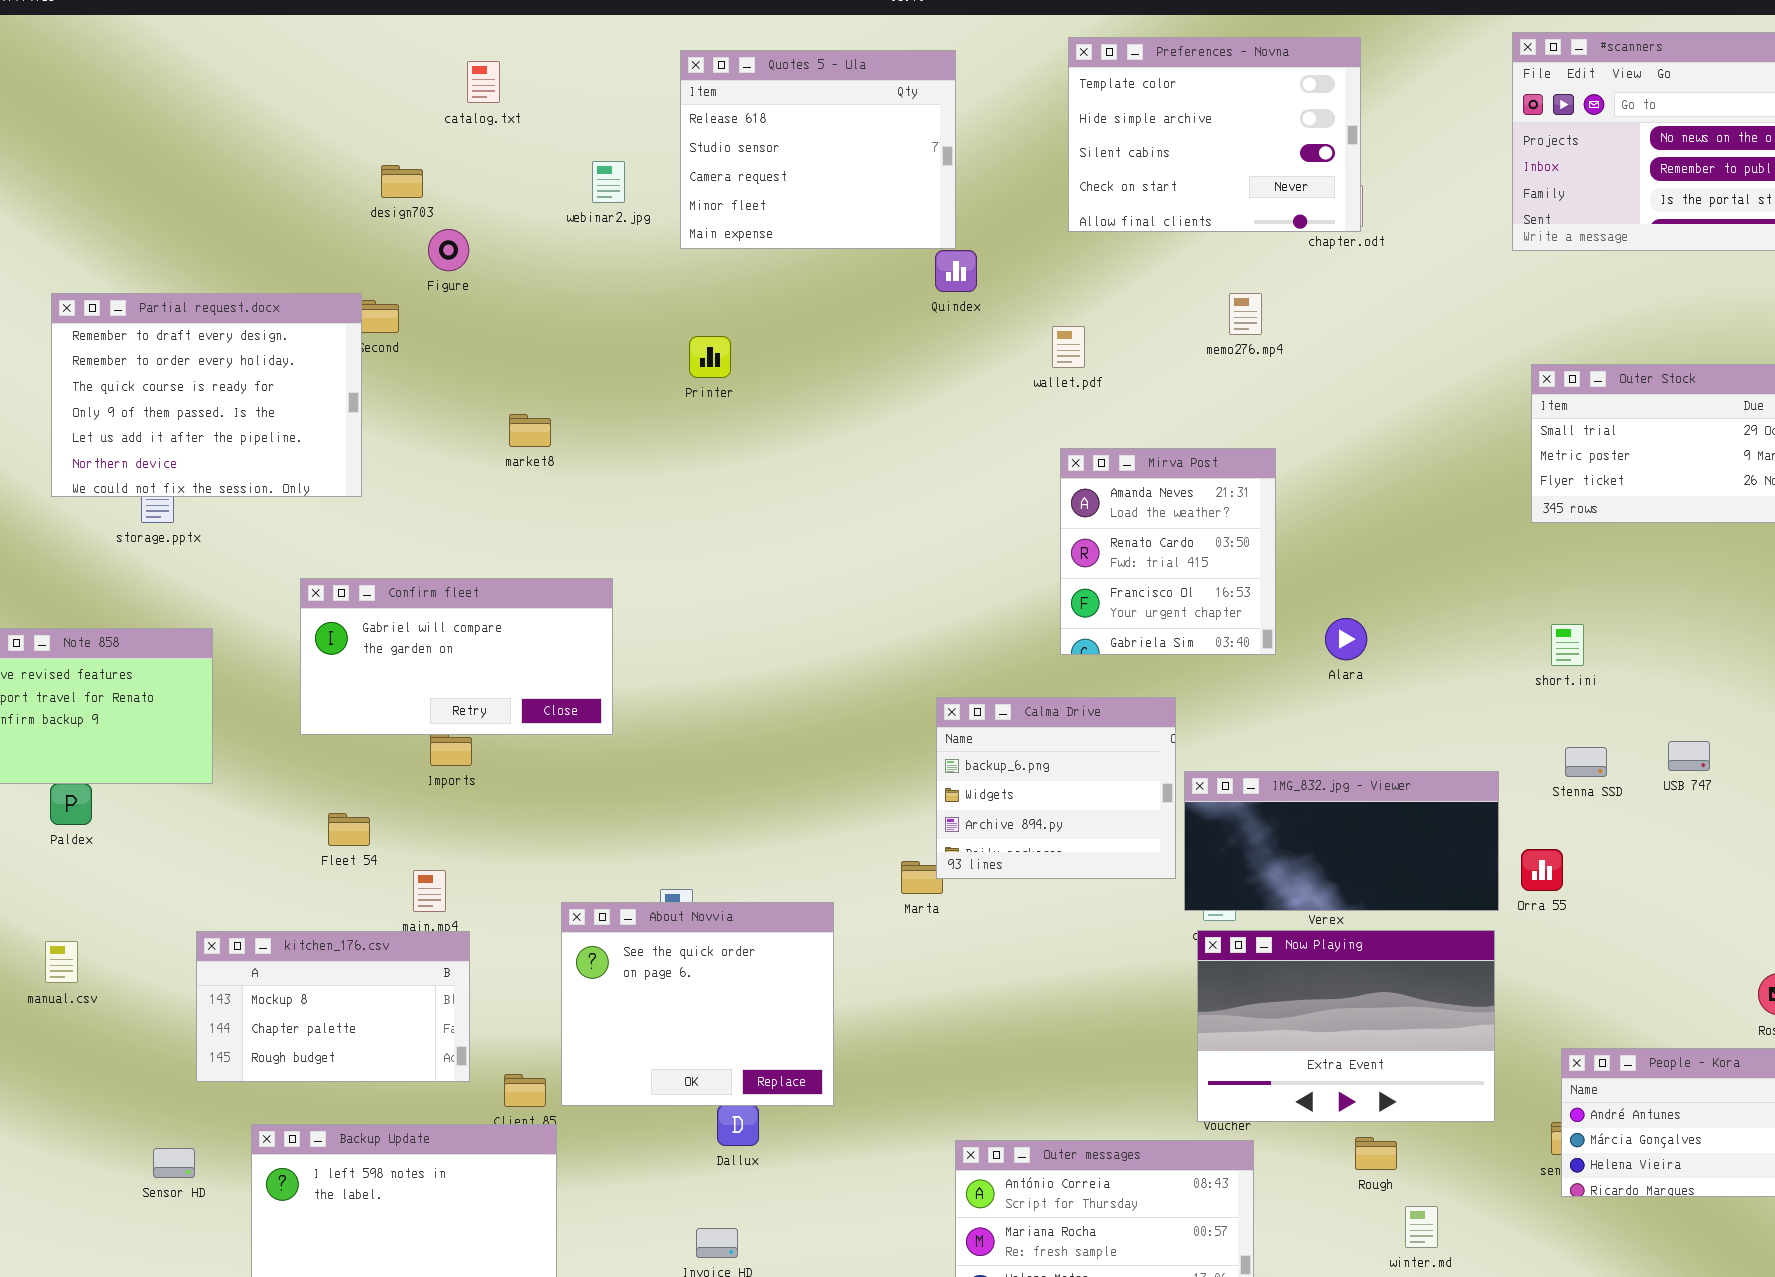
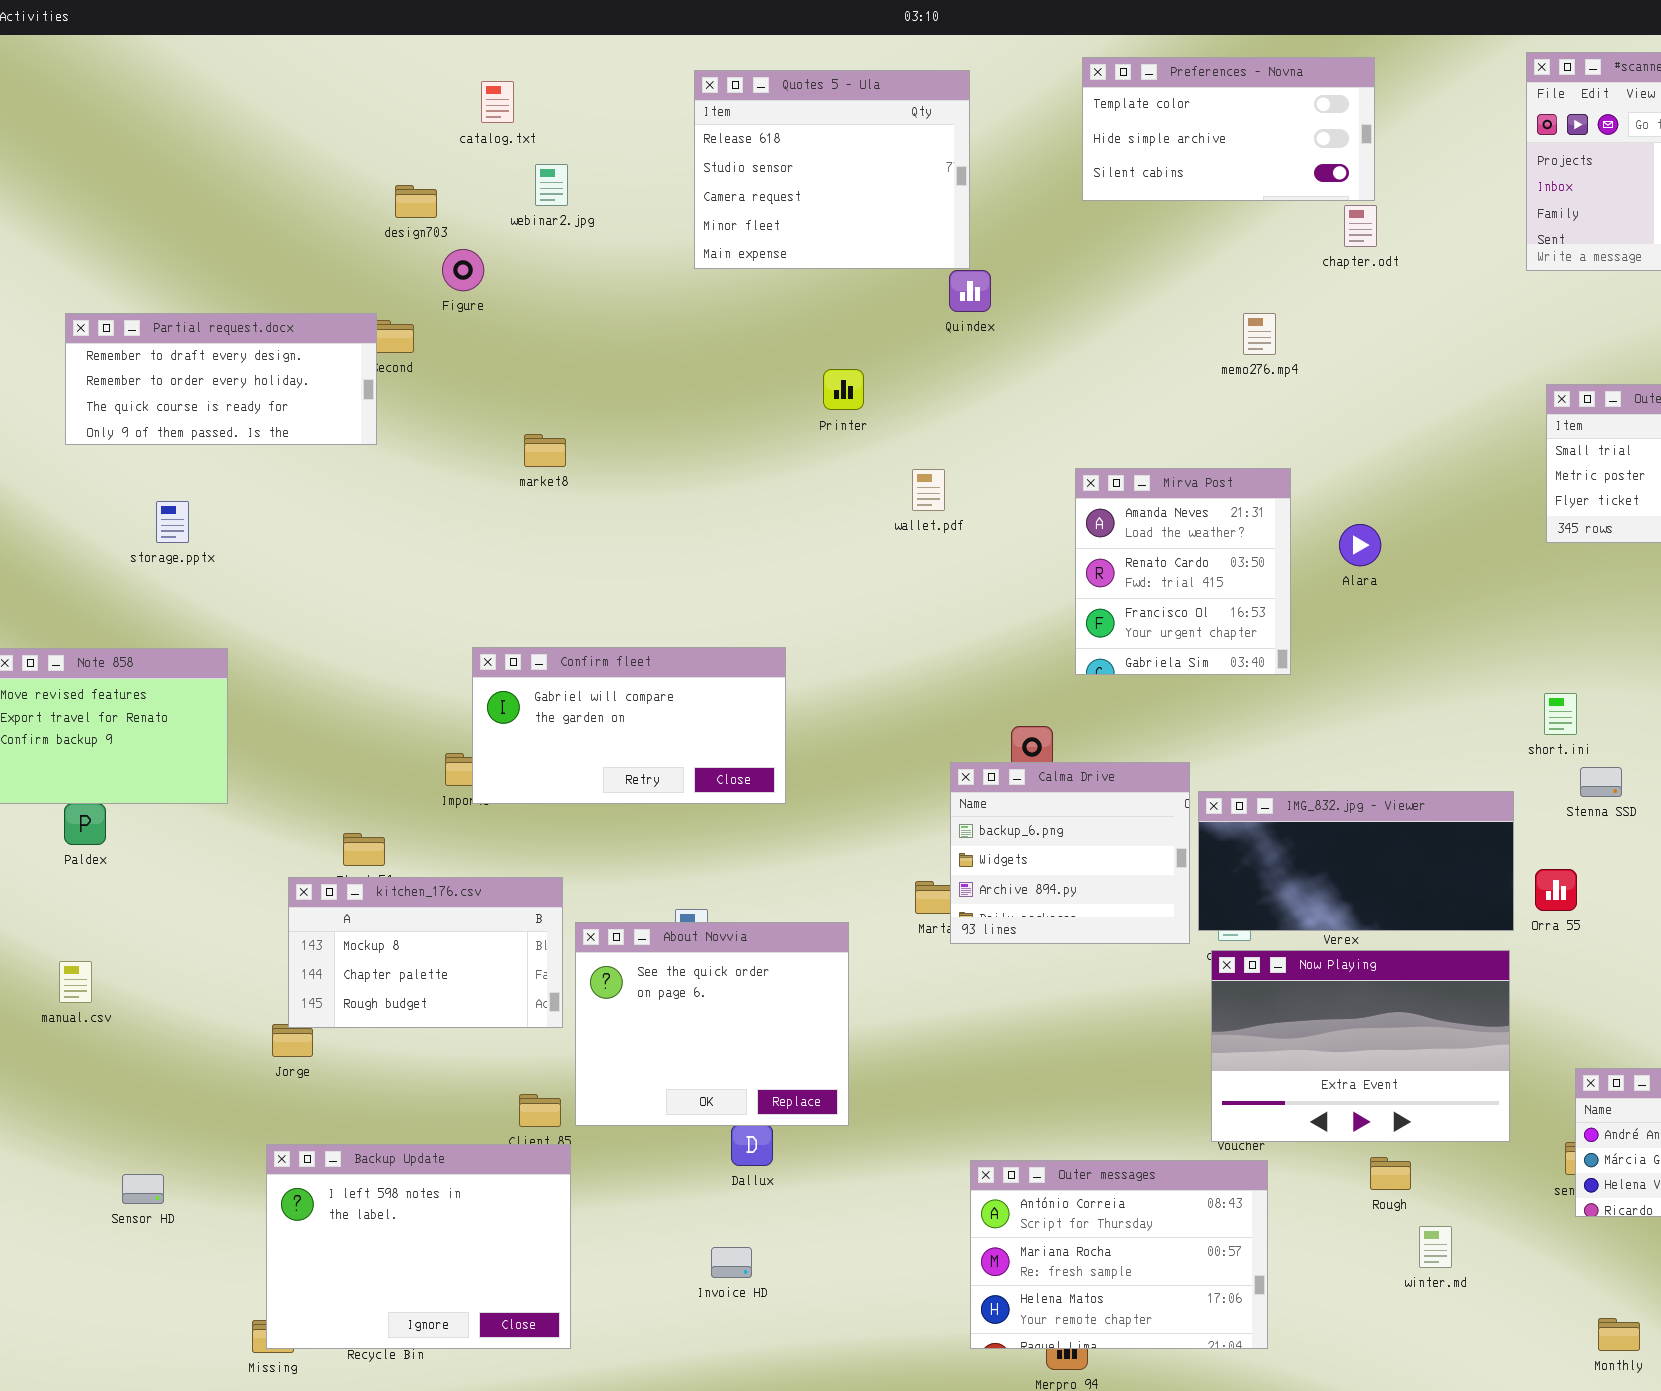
Preferences - Novna: [1068,37,1361,232] -> [1082,57,1375,201], resized
webinar2.jpg: [592,161,625,203] -> [535,164,568,206], moved
Partial request.docx: [51,293,362,497] -> [65,313,377,445], resized
wallet.pdf: [1052,326,1085,368] -> [912,469,945,511], moved
Printer: [689,336,731,378] -> [823,369,864,410], moved
Confirm fleet: [300,578,613,735] -> [472,647,786,804], moved
Alara: [1325,618,1367,660] -> [1339,524,1381,566], moved
short.ini: [1551,624,1584,666] -> [1544,693,1577,735], moved
Calma Drive: [936,697,1176,879] -> [950,762,1190,944], moved
kitchen_176.csv: [196,931,470,1082] -> [288,877,563,1028], moved
Sensor HD: [153,1148,195,1178] -> [122,1174,164,1204], moved

